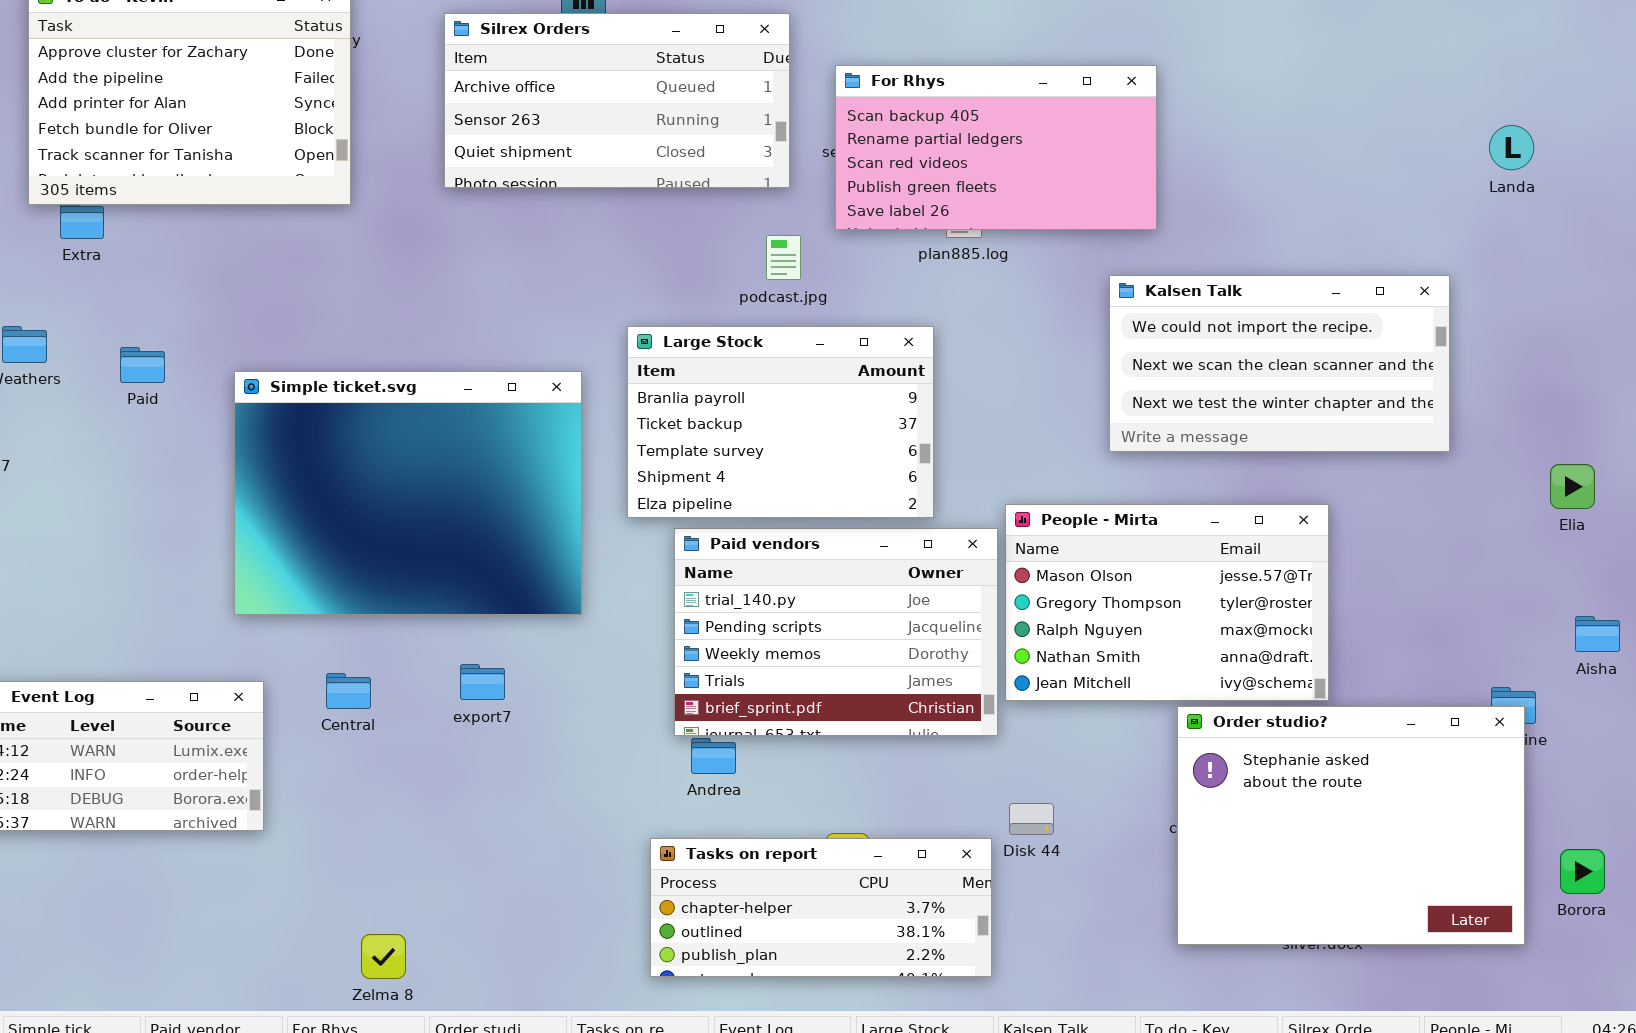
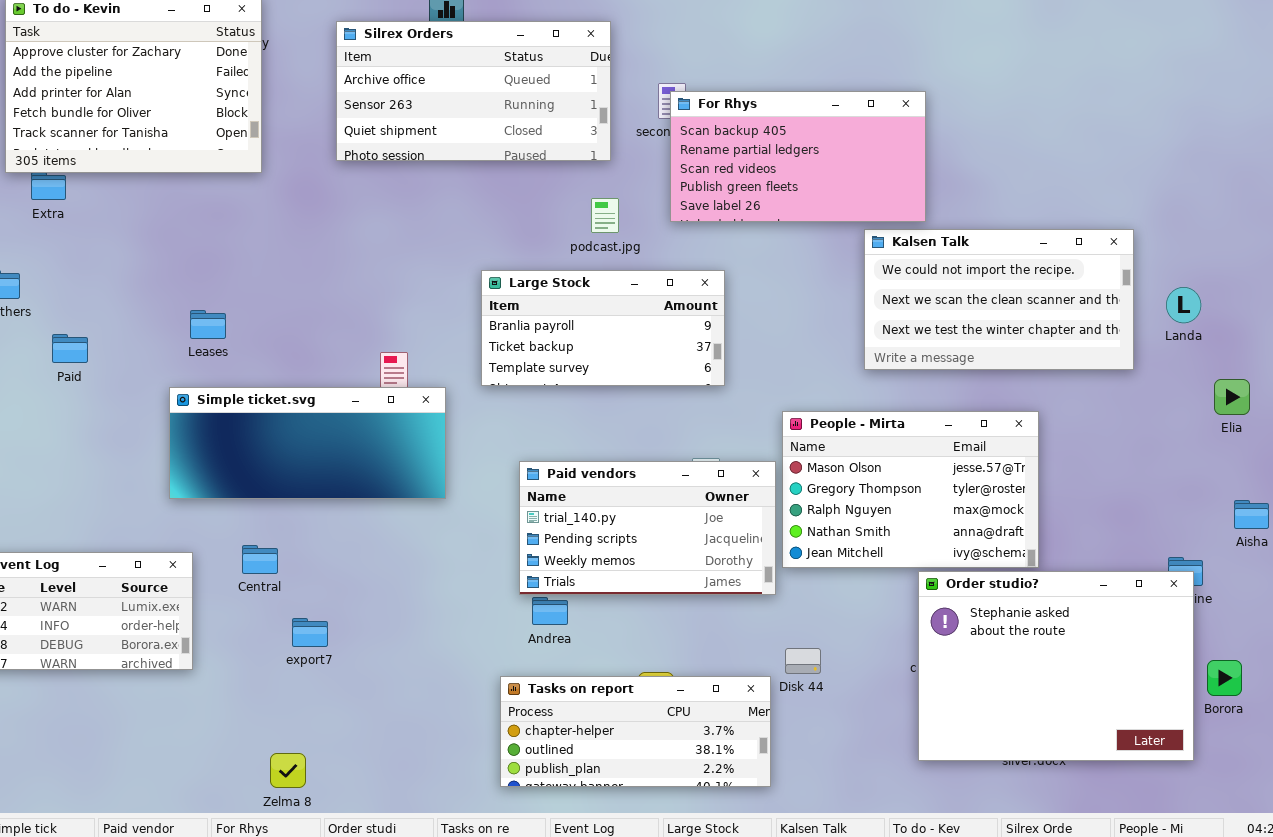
For Rhys: [835,65,1157,230] -> [670,91,926,222], moved
Landa: [1489,125,1534,170] -> [1166,287,1201,323], moved
Large Stock: [627,326,934,518] -> [481,270,725,386], resized
Paid: [120,347,165,383] -> [52,334,88,363], moved
Simple ticket.svg: [234,371,582,615] -> [169,387,446,499], resized
Paid vendors: [674,528,998,736] -> [519,461,776,595], resized
export7: [460,664,505,700] -> [292,618,328,647], moved
Borora: [1560,849,1605,894] -> [1207,660,1242,696], moved

